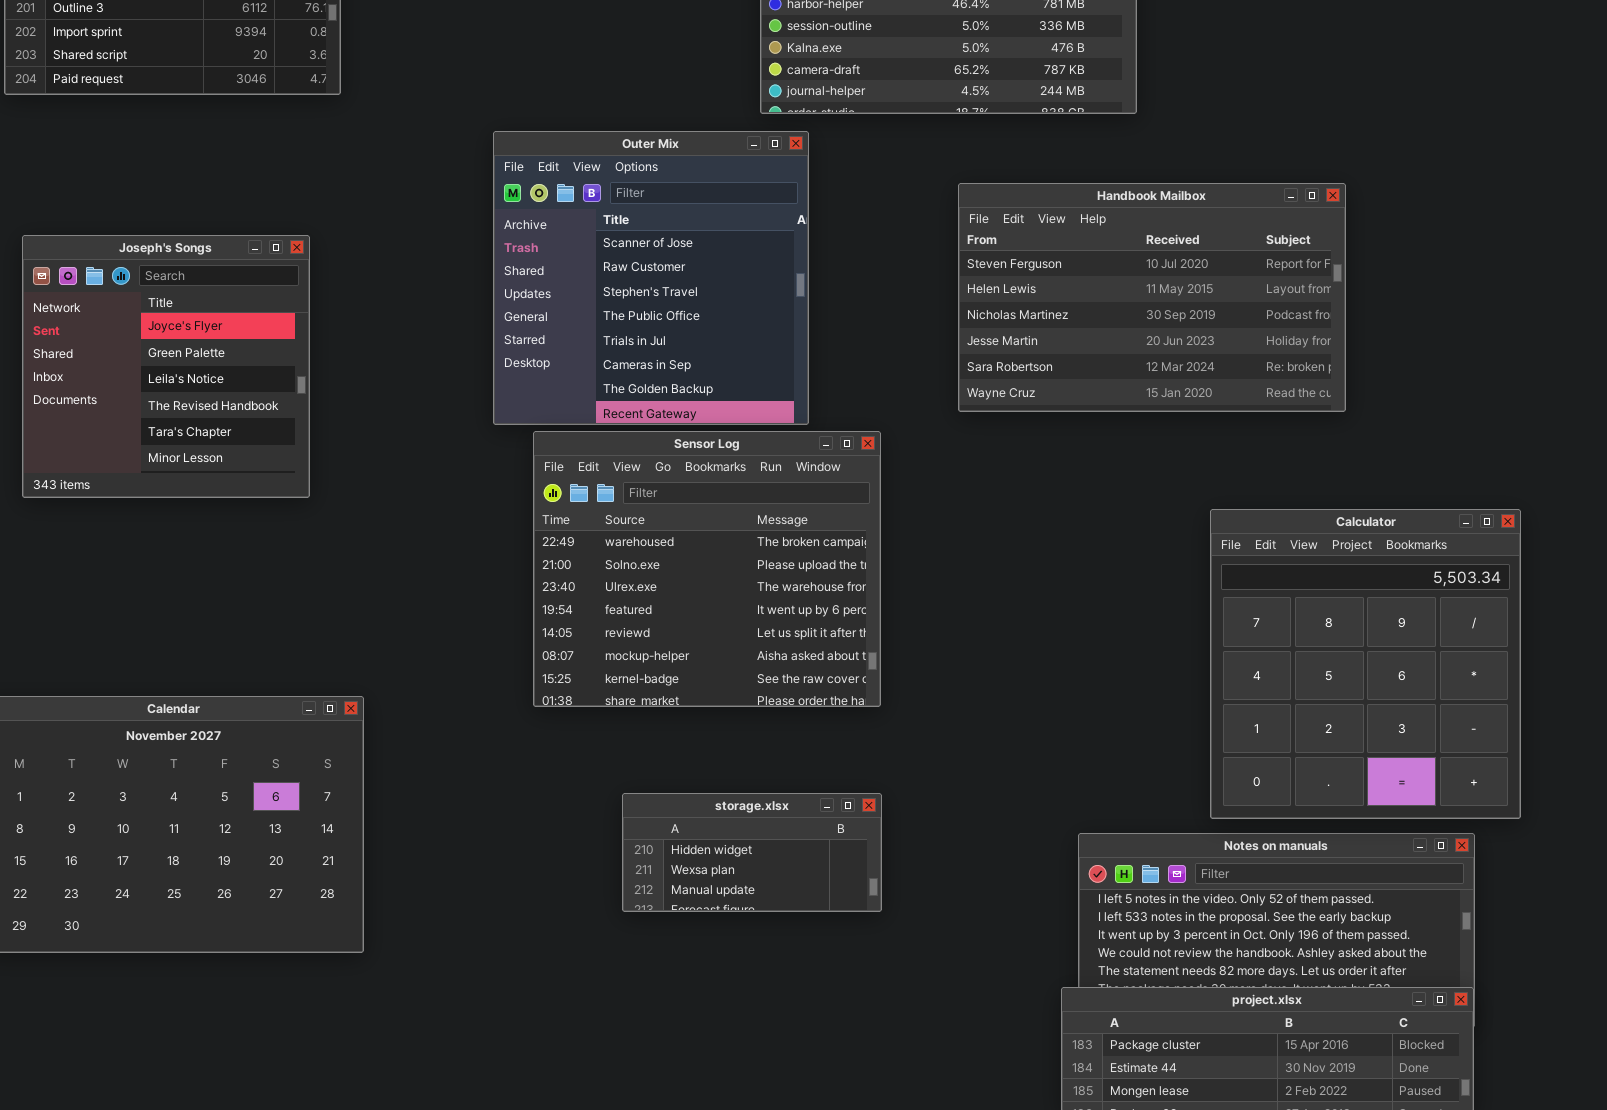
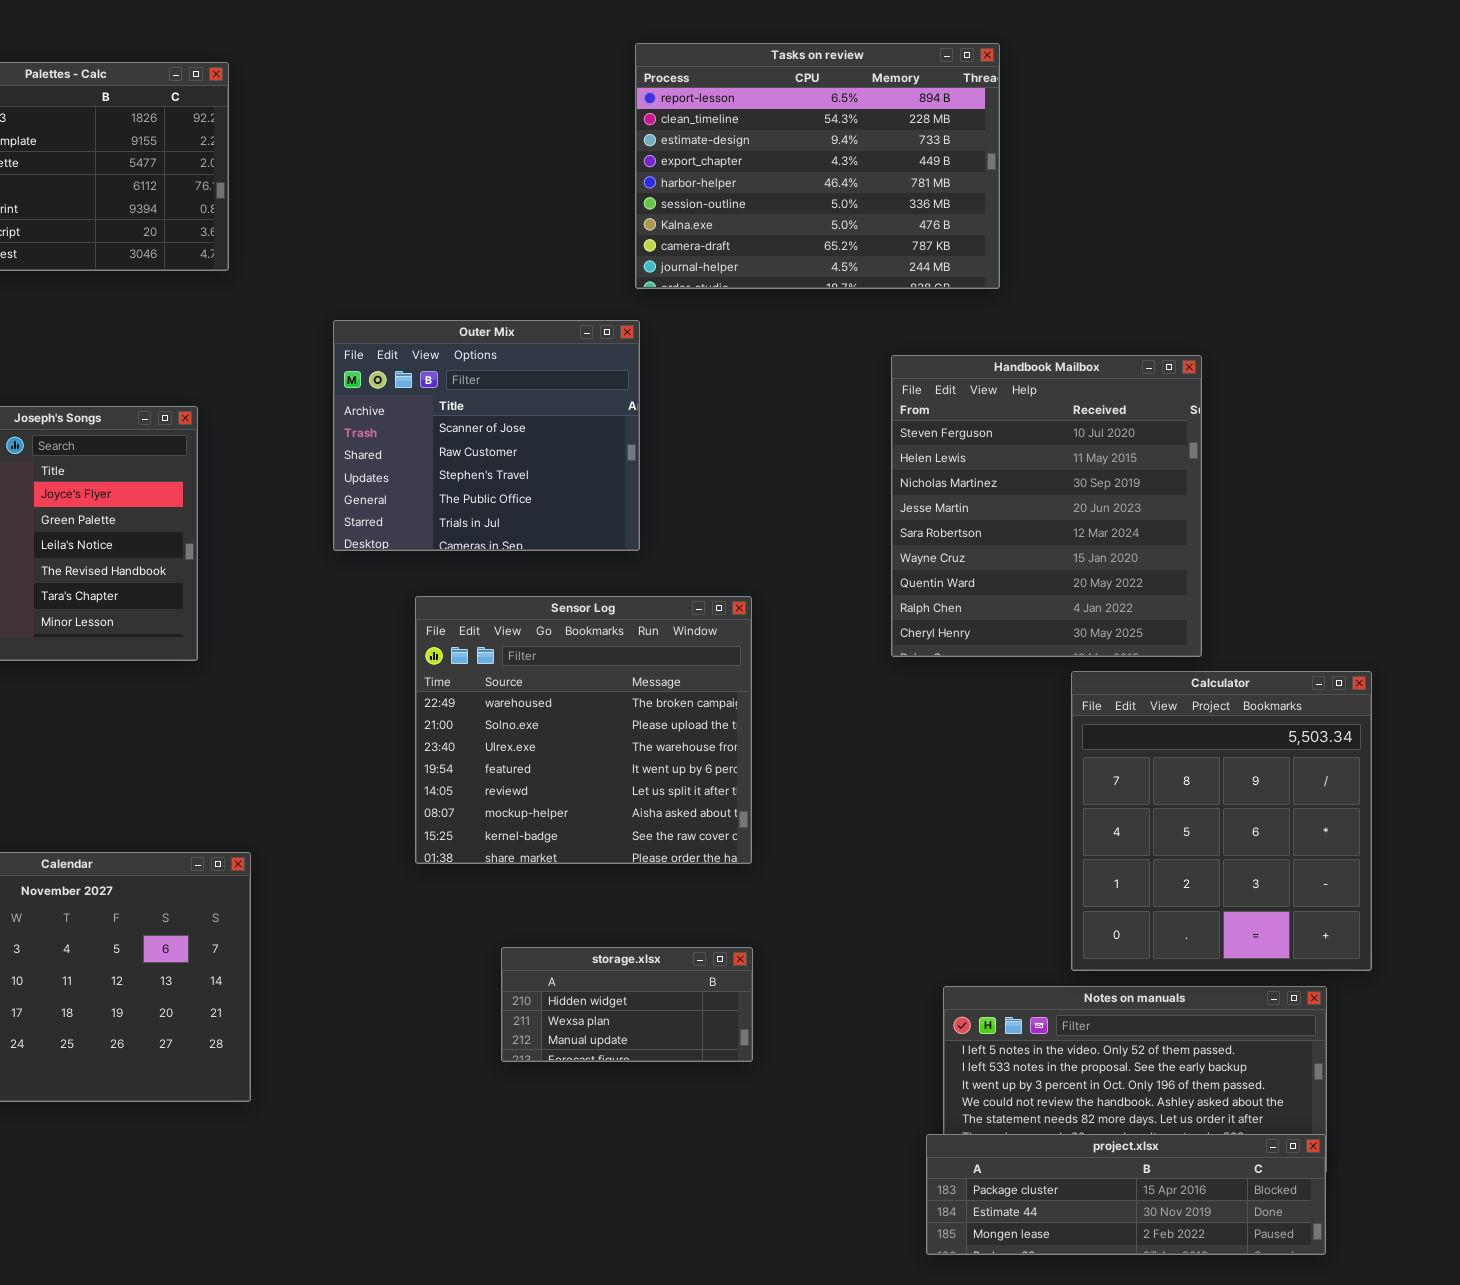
Outer Mix: [493,131,809,425] -> [333,320,640,551], moved, resized
Handbook Mailbox: [958,183,1346,412] -> [891,355,1202,657], resized

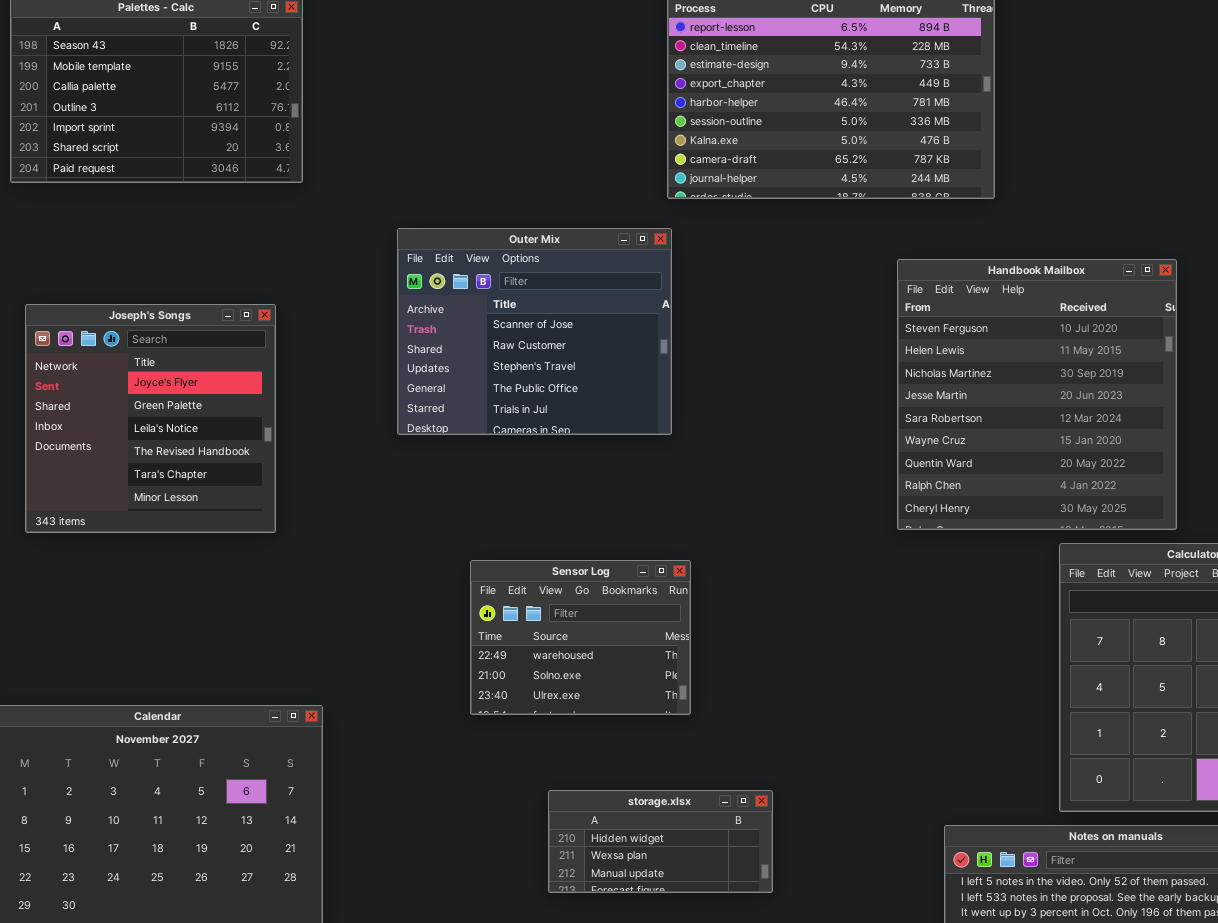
Sensor Log: [415,596,752,864] -> [470,560,691,715], resized

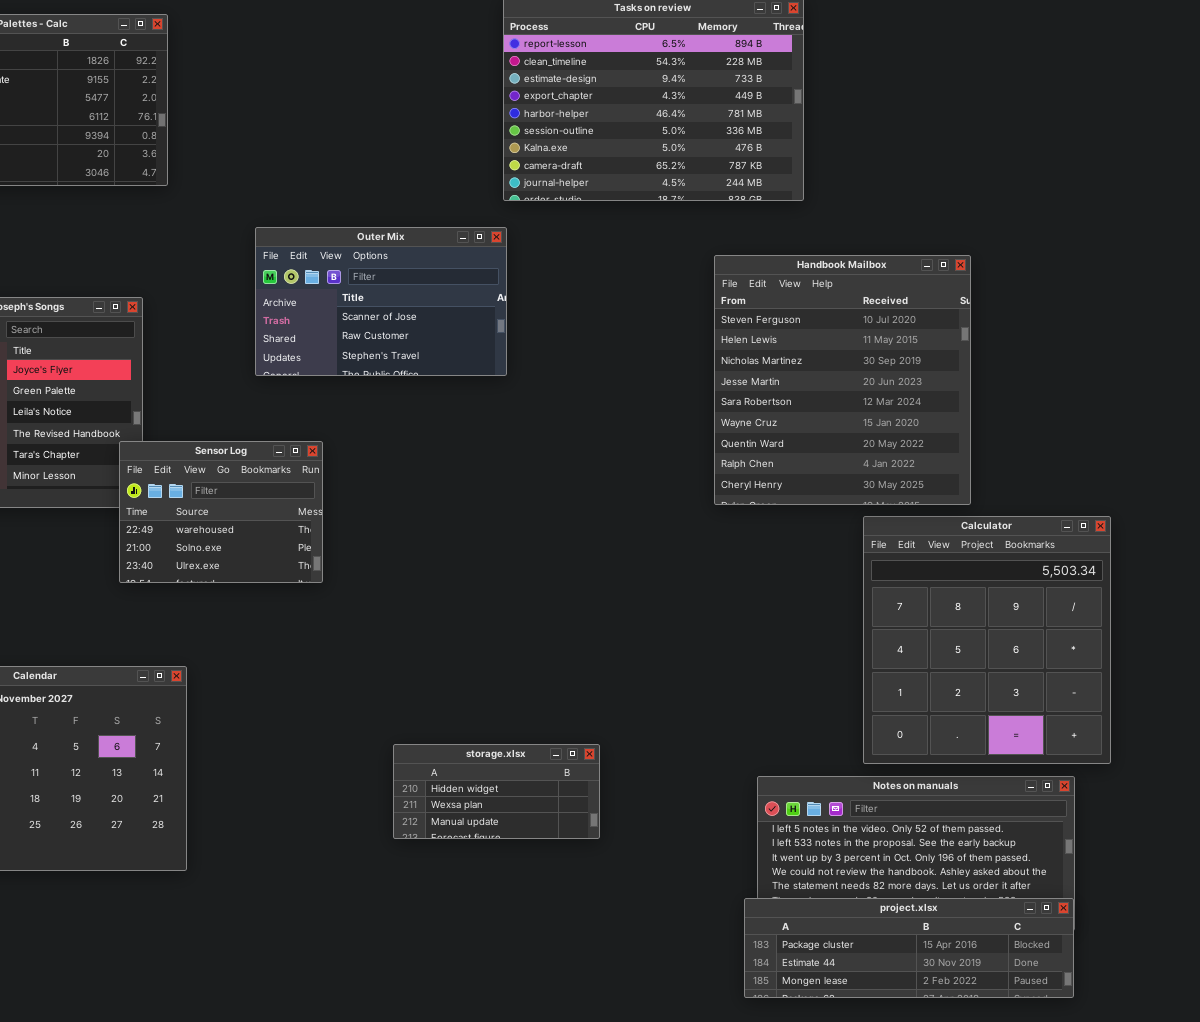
Outer Mix: [397,228,672,435] -> [255,227,507,376], resized
Sensor Log: [470,560,691,715] -> [119,441,323,583], moved

